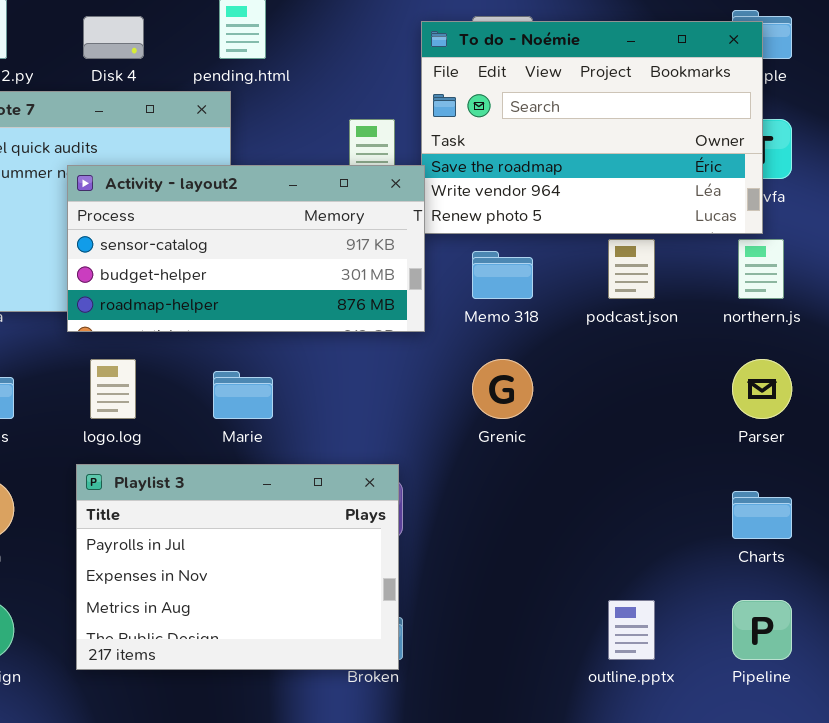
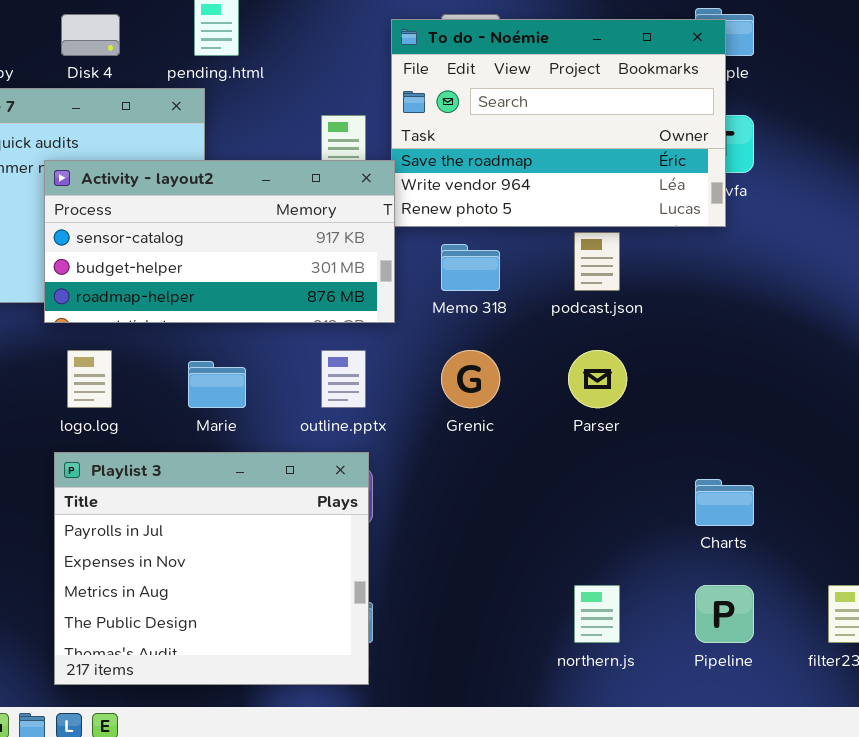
northern.js: [738,239,784,299] -> [574,585,620,643], moved
Parser: [732,359,792,419] -> [568,350,627,408], moved
Playlist 3: [76,464,399,670] -> [54,452,369,685], resized
outline.pptx: [608,600,655,660] -> [321,350,366,408], moved

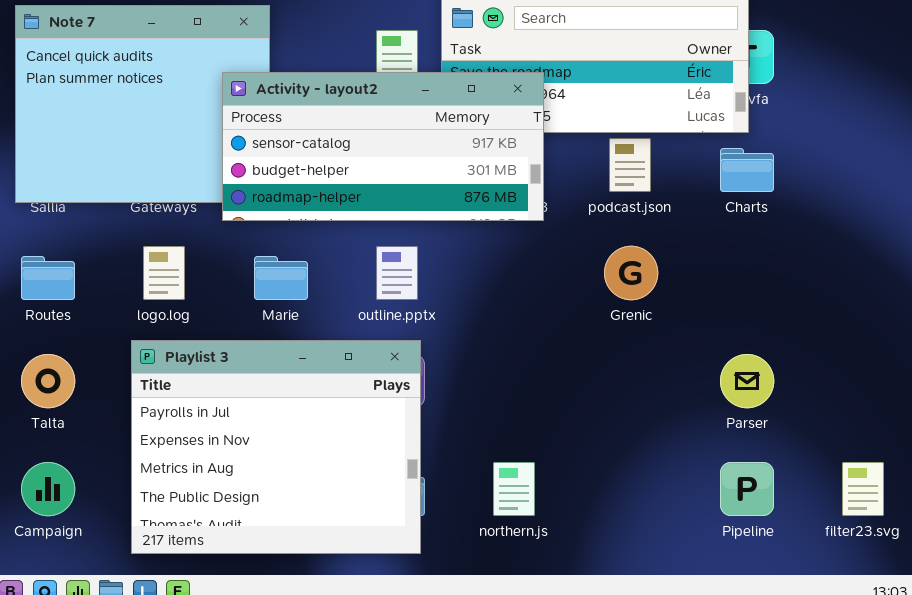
Activity - layout2: [44,160,395,323] -> [222,72,544,221], moved
Grenic: [441,350,500,408] -> [604,246,658,300], moved
Parser: [568,350,627,408] -> [720,354,774,408], moved
Charts: [695,479,754,526] -> [720,148,774,192], moved
northern.js: [574,585,620,643] -> [493,462,535,516], moved

